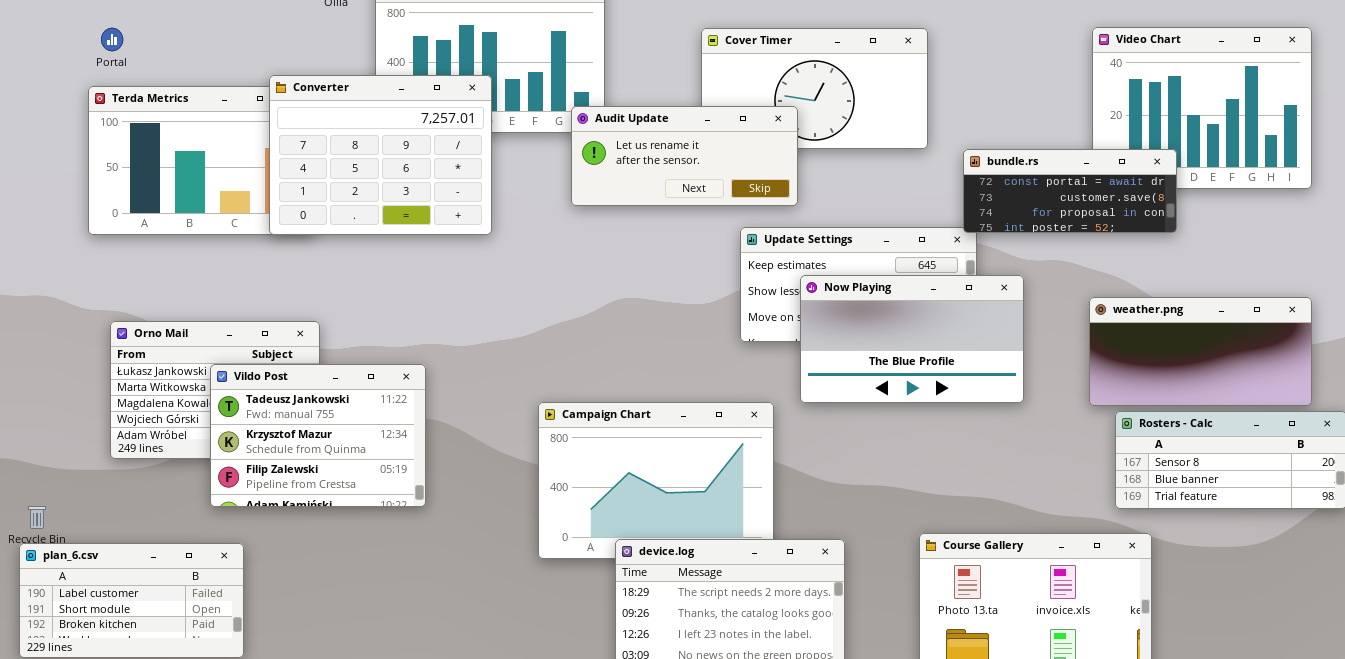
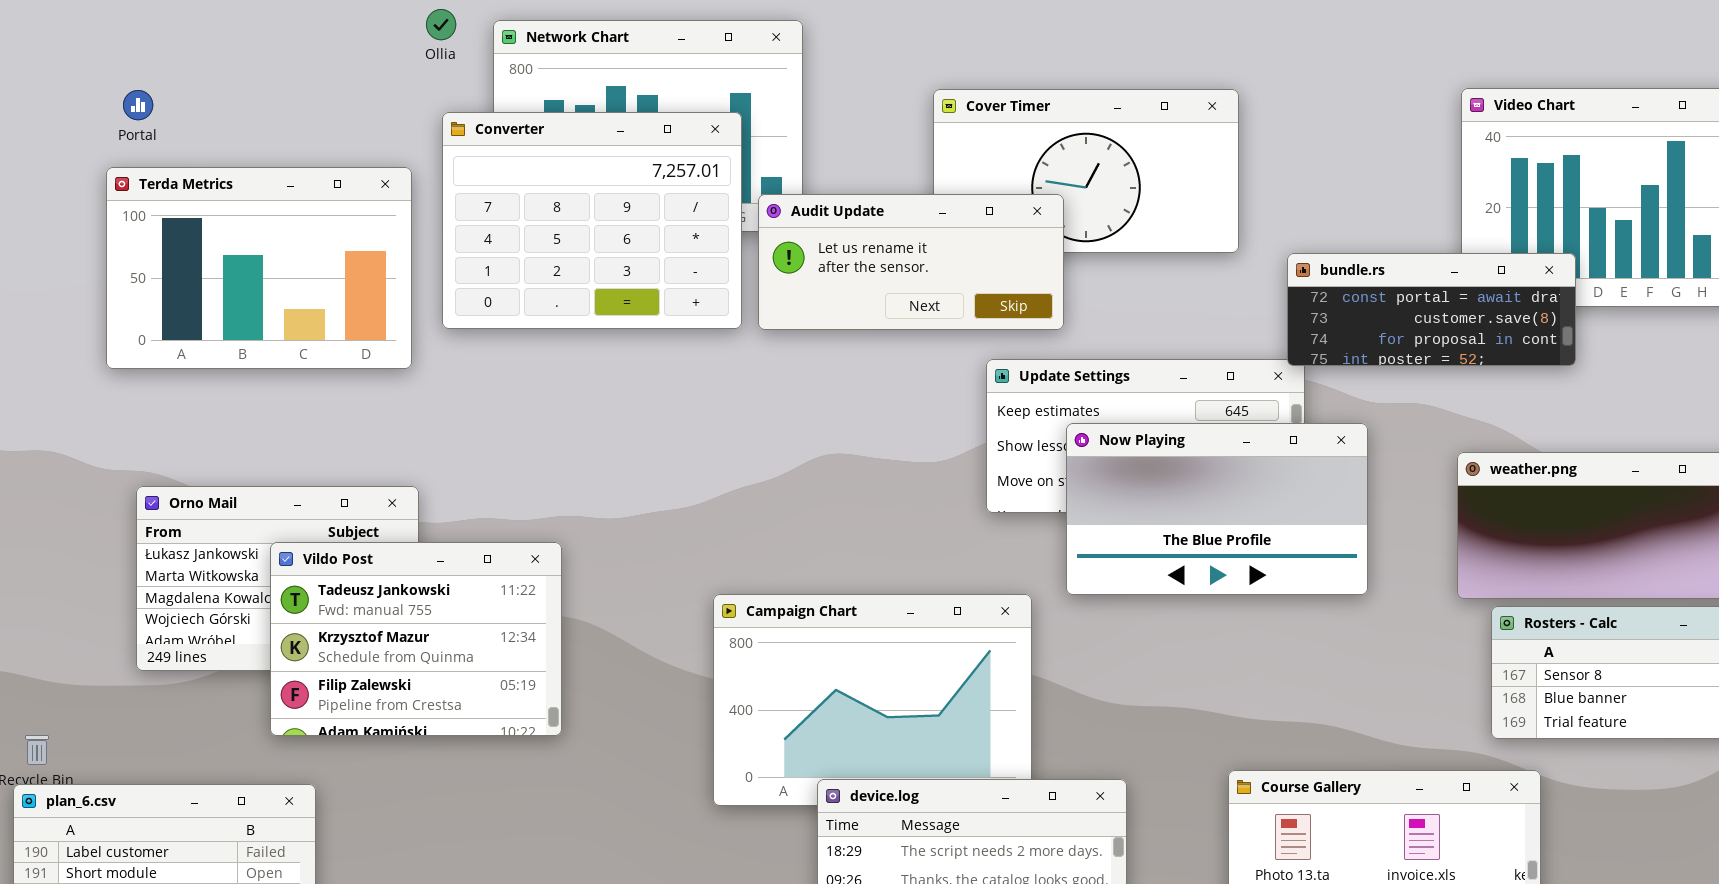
Converter: [269,75,492,235] -> [442,112,742,329], moved

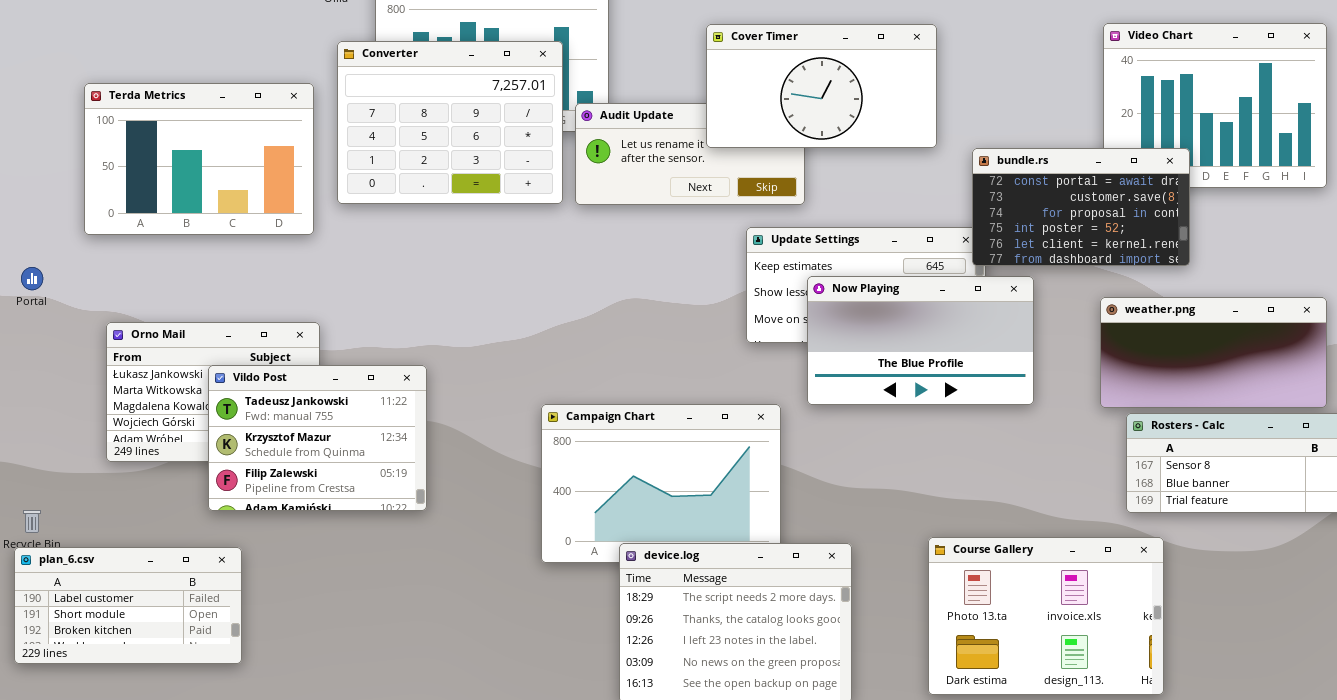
Cover Timer: [933,89,1239,253] -> [706,24,937,148], raised
Portal: [123,90,153,120] -> [21,267,43,290], moved
bundle.rs: [1287,253,1576,366] -> [972,148,1190,266], resized

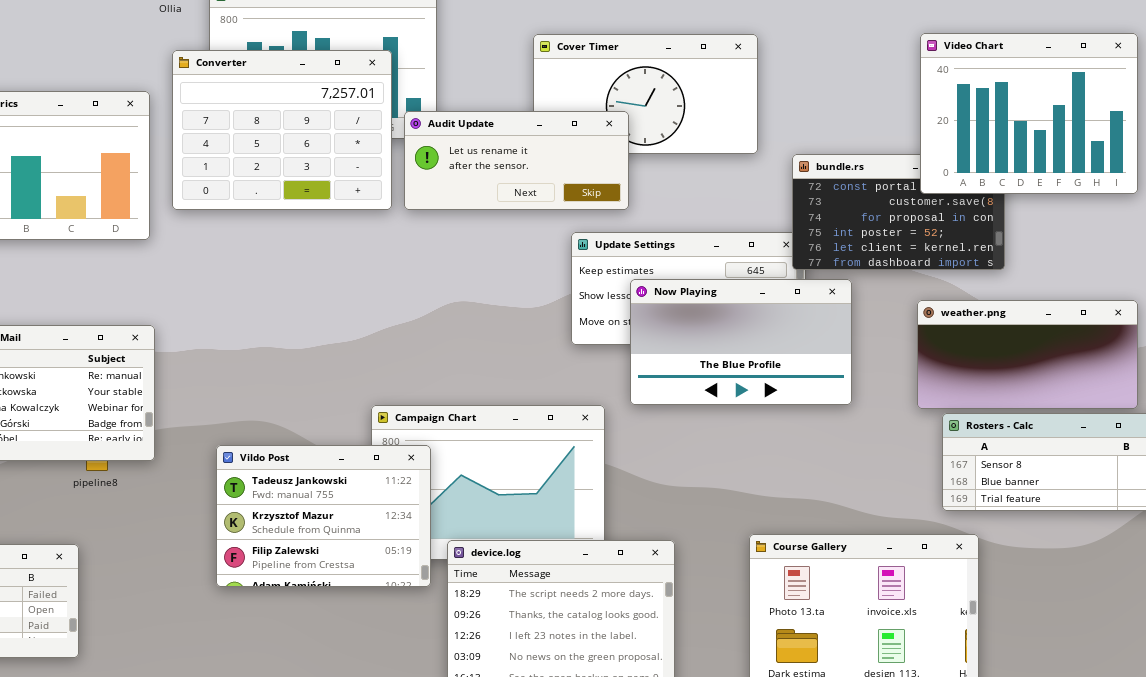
Video Chart: [1103,23,1327,188] -> [920,33,1138,194], raised
Audit Update: [575,103,805,205] -> [404,111,629,210], raised
Vildo Post: [208,365,427,511] -> [216,445,431,587], moved

